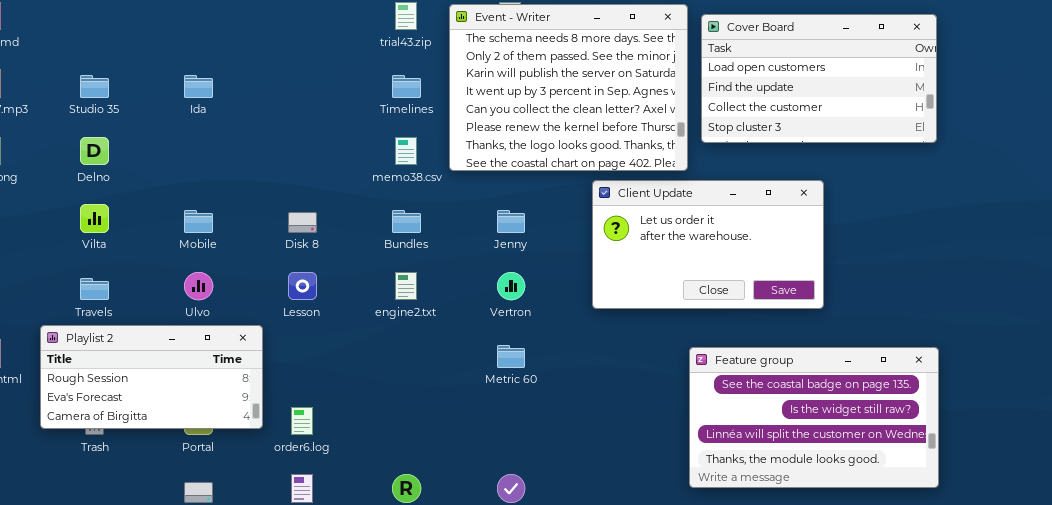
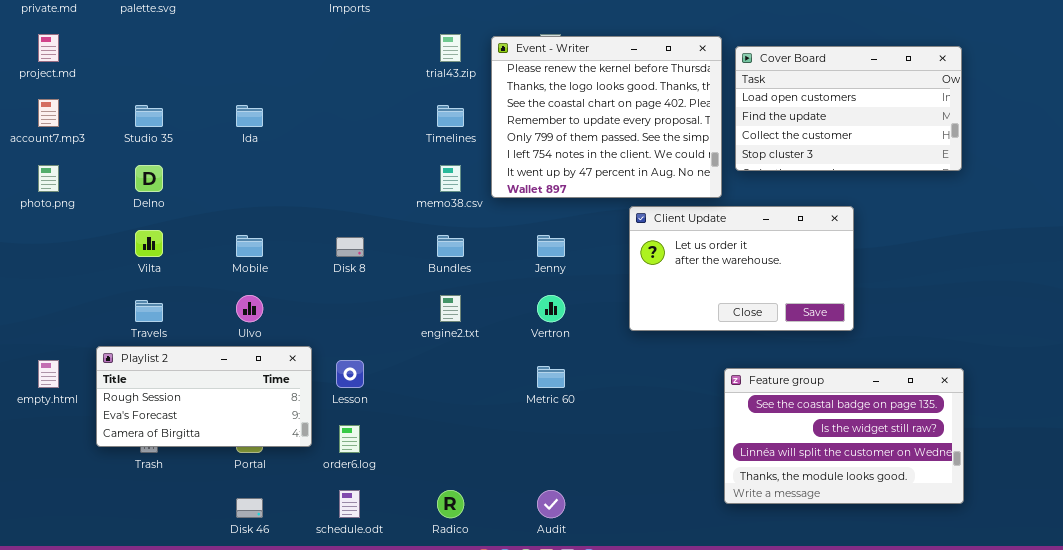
Event - Writer: [449,4,688,171] -> [491,36,722,198], scrolled down 5 rows
Lesson: [288,272,317,300] -> [336,360,364,388], moved

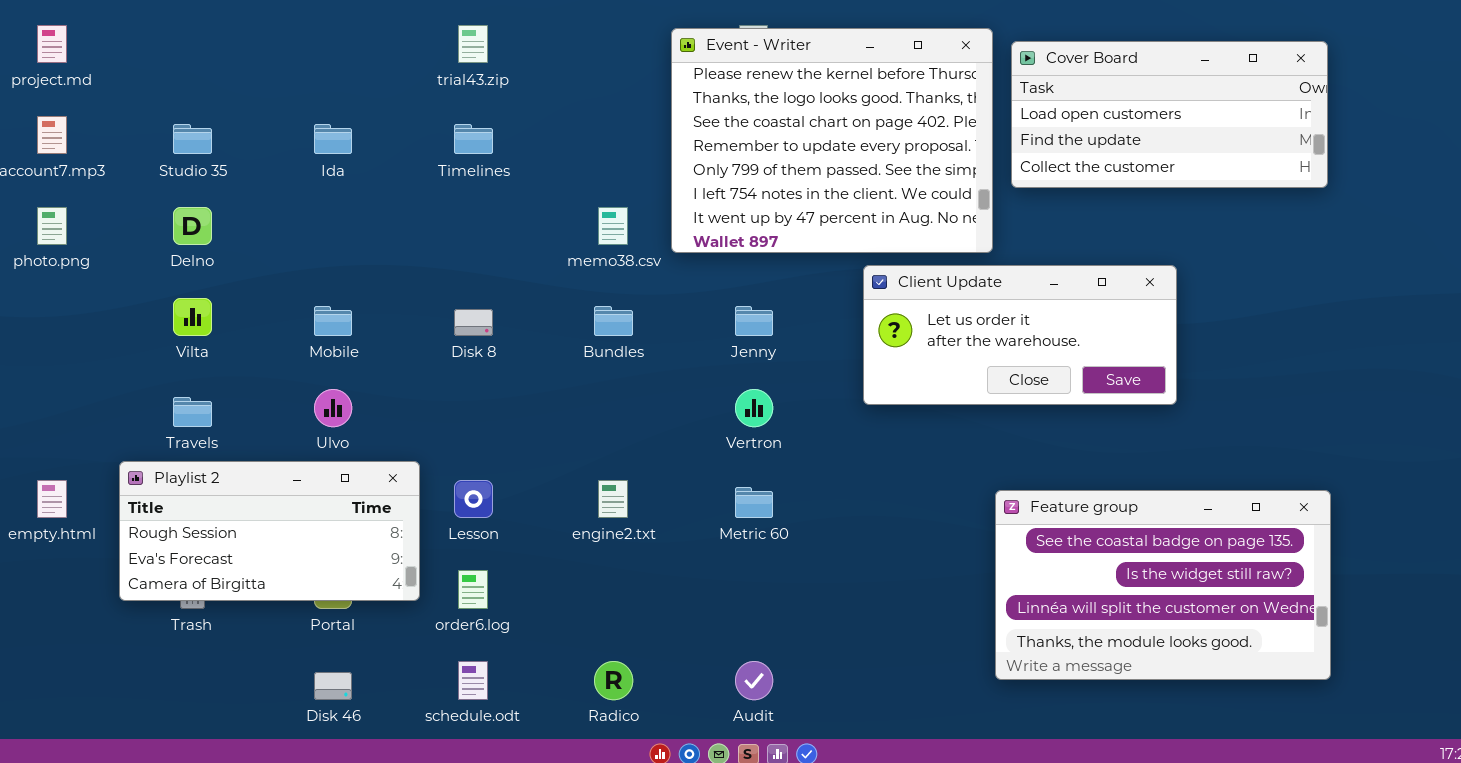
trial43.zip: [440,34,461,62] -> [458,25,488,63], moved
Cover Board: [735,46,962,171] -> [1011,41,1328,188], resized
Timelines: [437,105,464,127] -> [454,124,493,154], moved
Client Update: [629,206,854,331] -> [863,265,1177,405], resized
engine2.txt: [440,295,461,322] -> [598,480,628,518], moved

